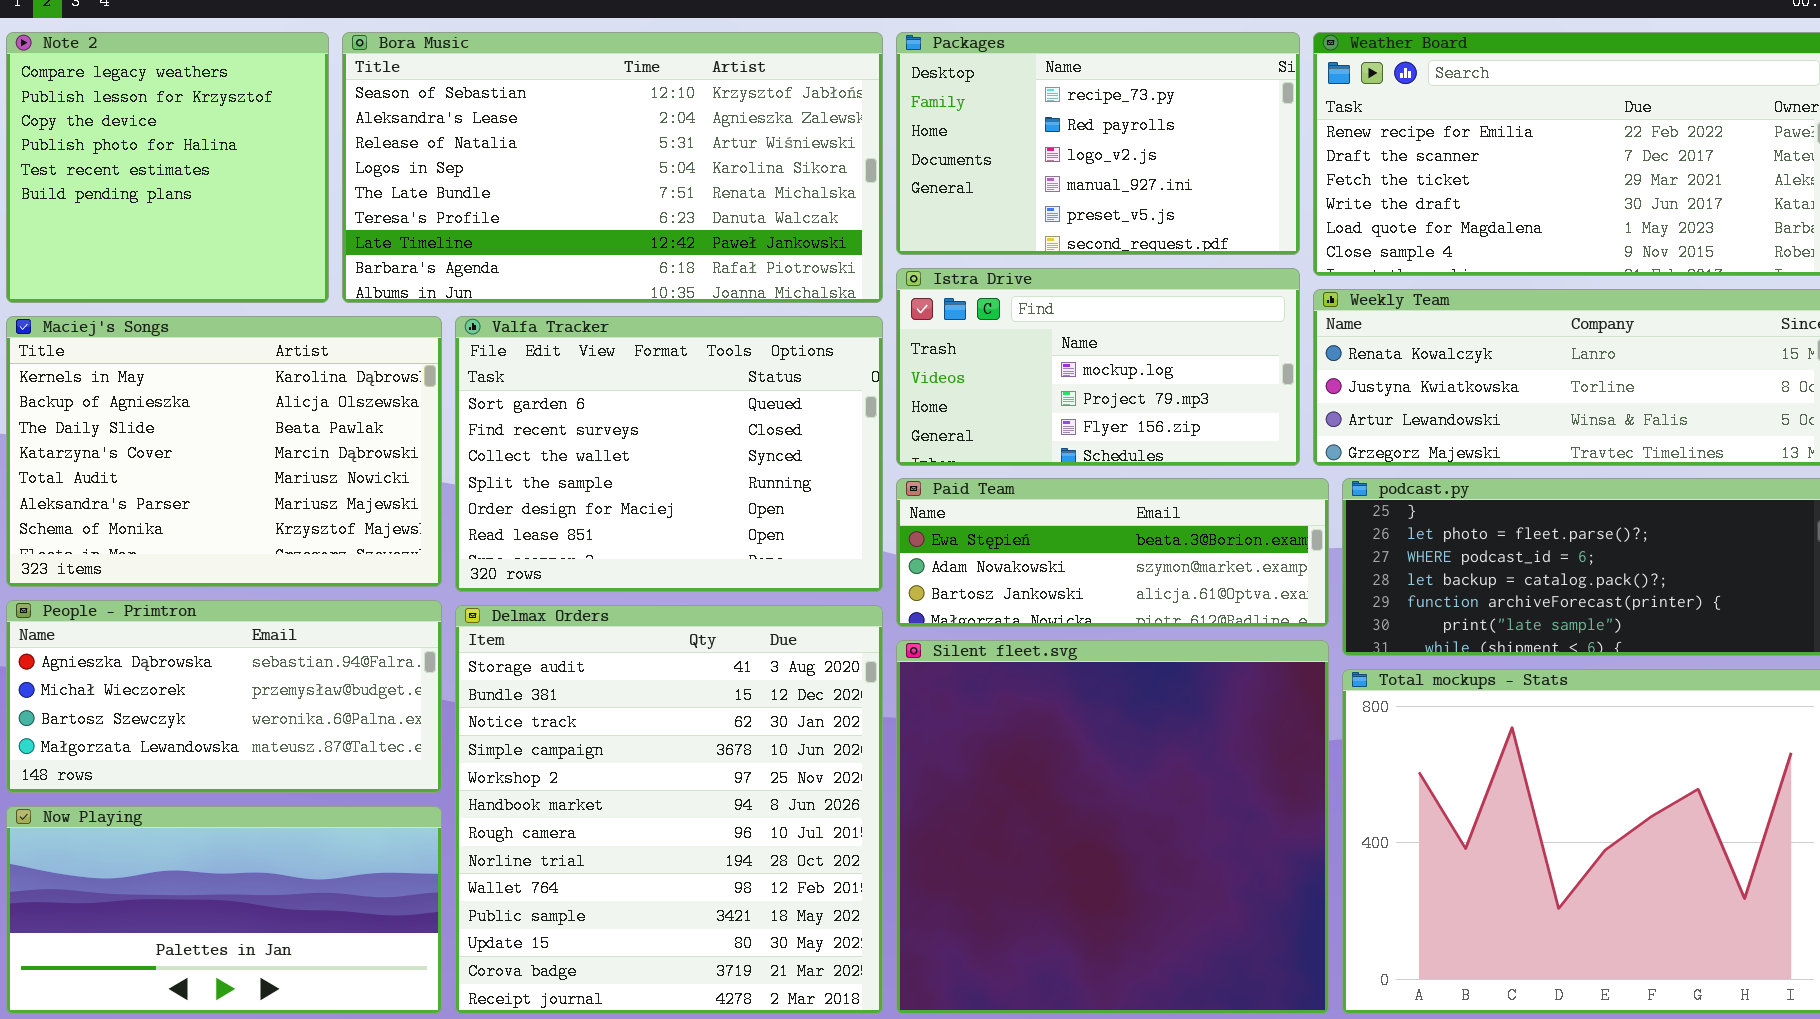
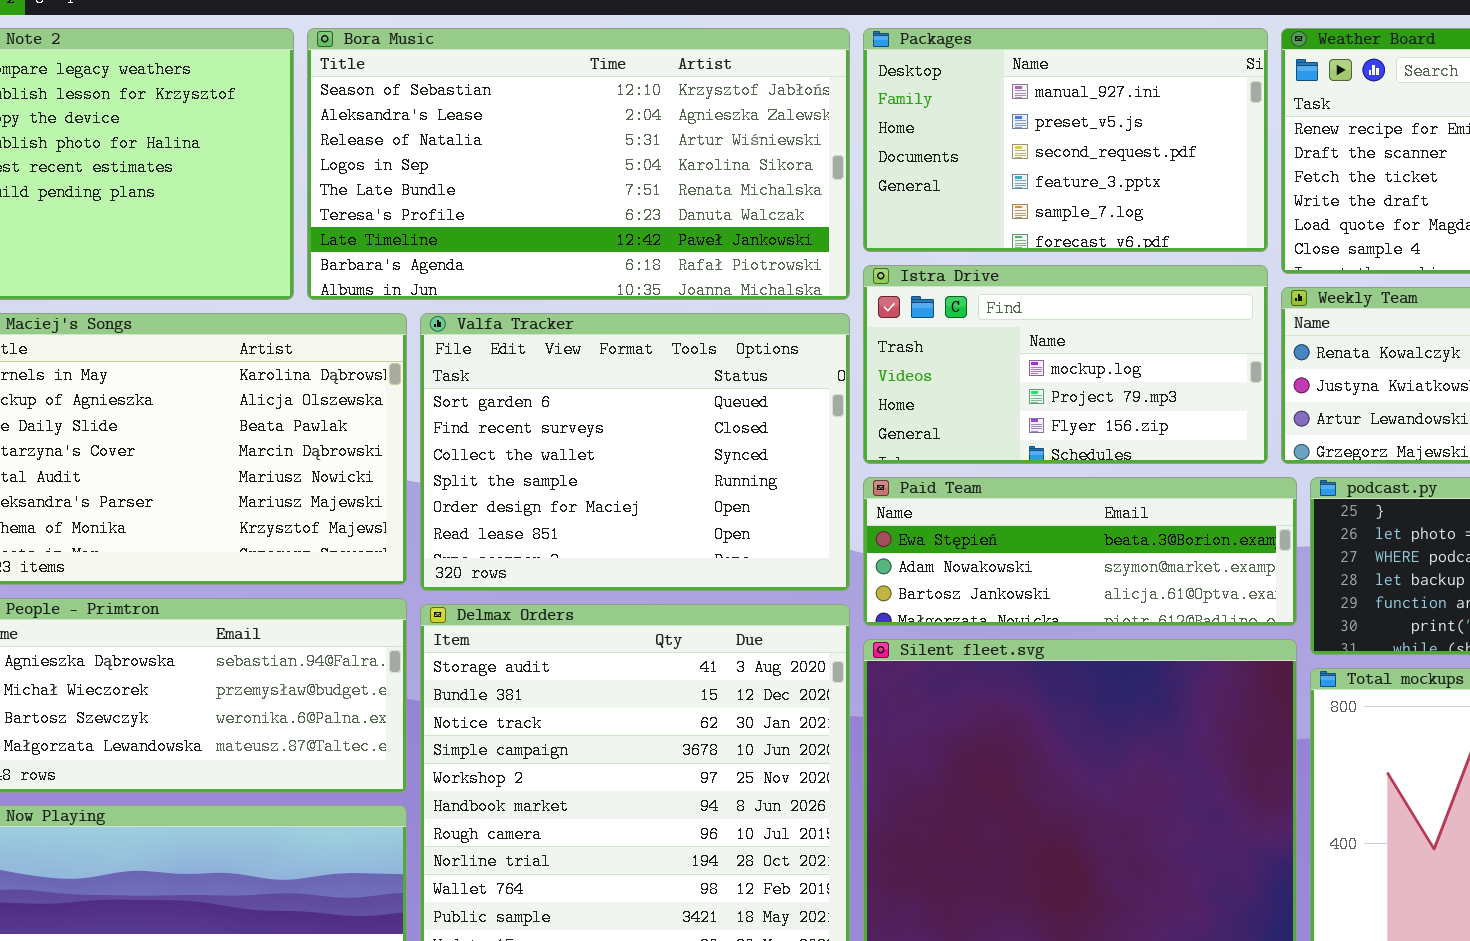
Packages: [896,32,1300,255] -> [863,28,1268,252], scrolled down 3 rows

